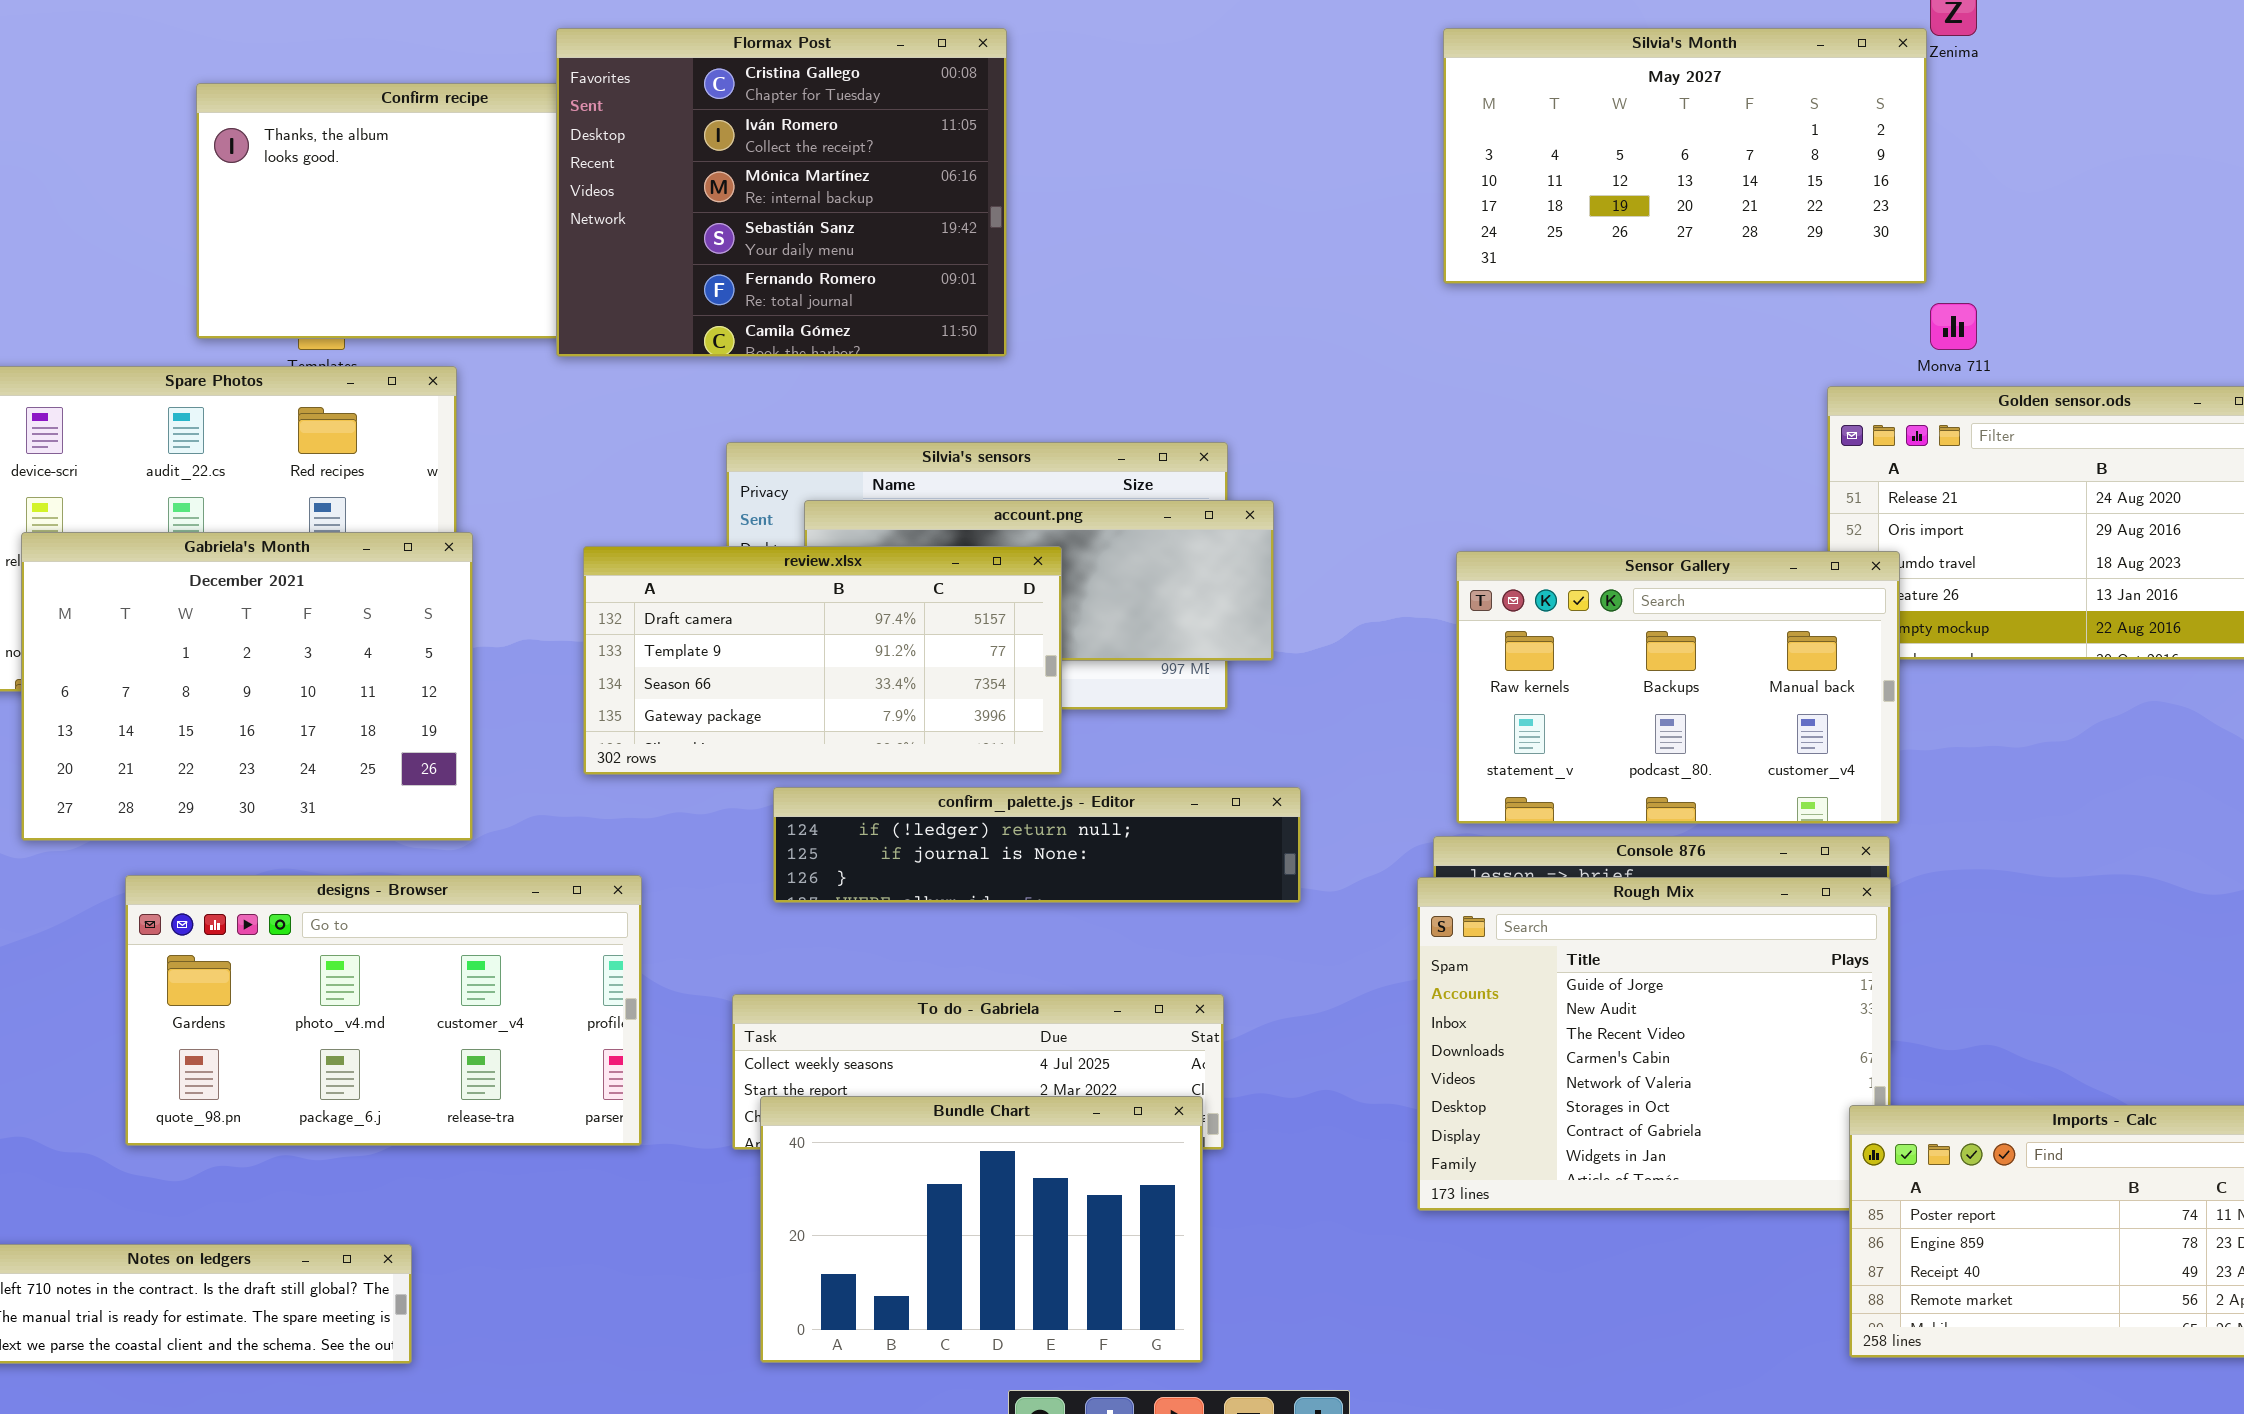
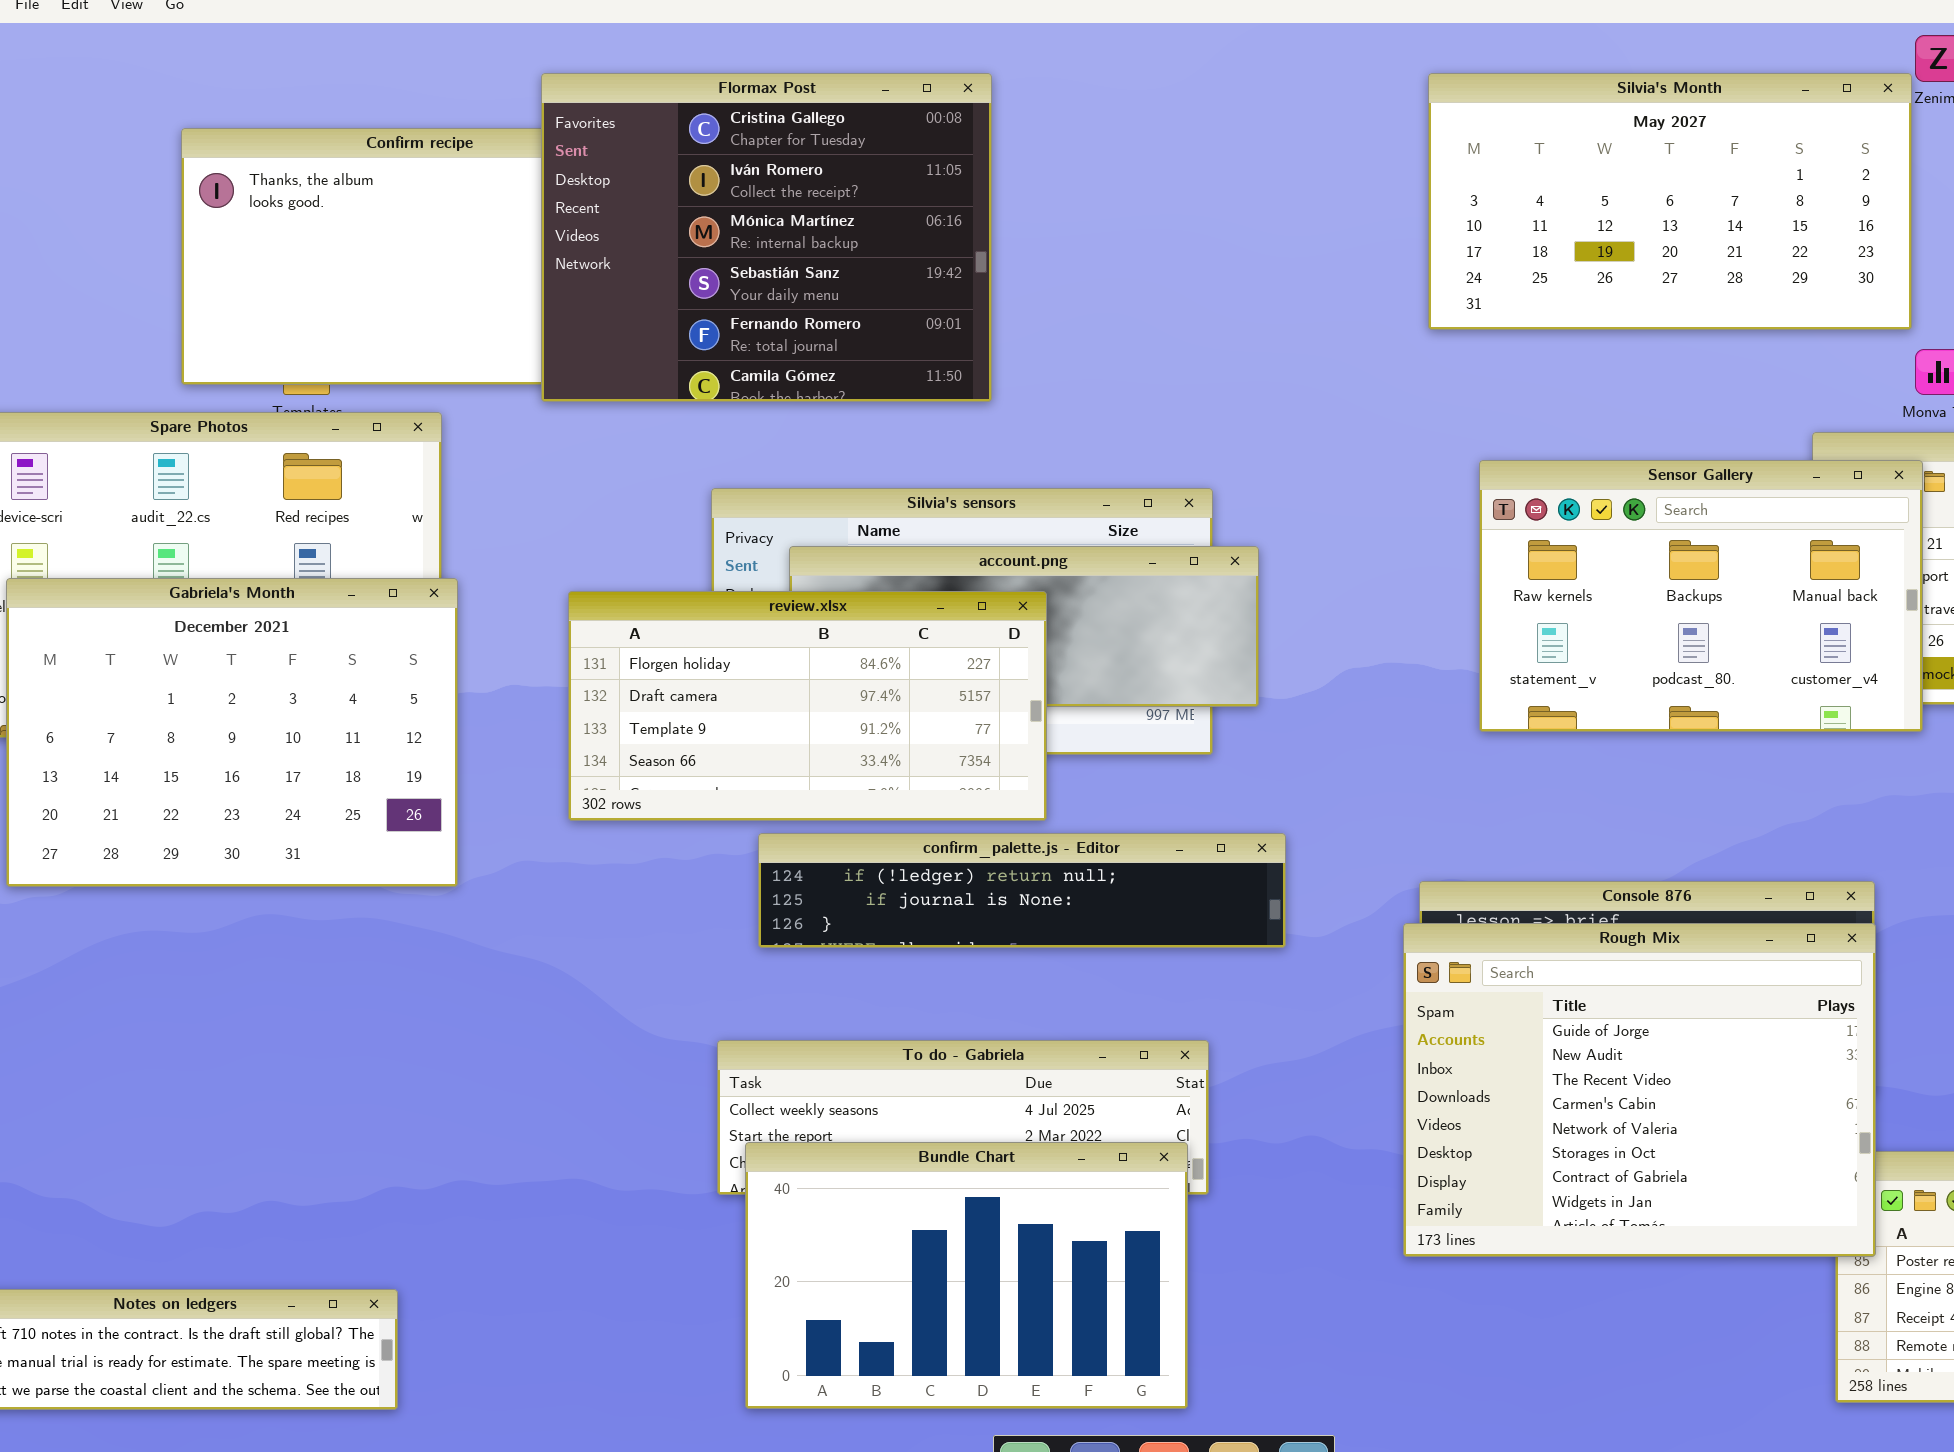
review.xlsx: [583,546,1062,775] -> [568,591,1047,821], scrolled up 1 row
Sensor Gallery: [1456,551,1900,824] -> [1479,460,1923,732], moved
designs - Browser: [125,875,642,1146] -> none, closed
Rough Mix: [1417,877,1891,1211] -> [1403,923,1876,1257], raised

